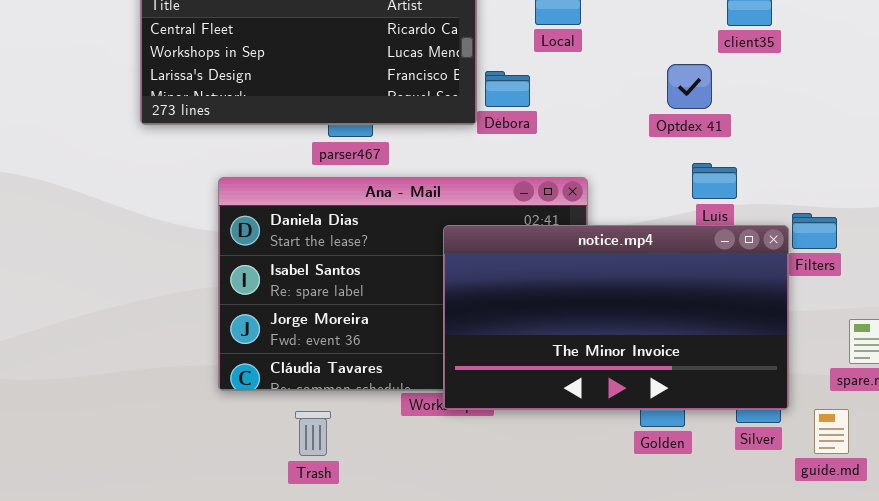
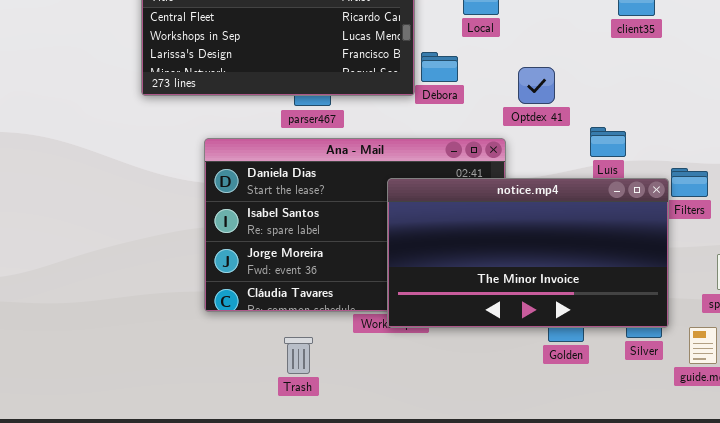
Optdex 41: [667,64,712,109] -> [518,67,555,104], moved
Trash: [295,411,331,456] -> [284,337,313,374], moved

